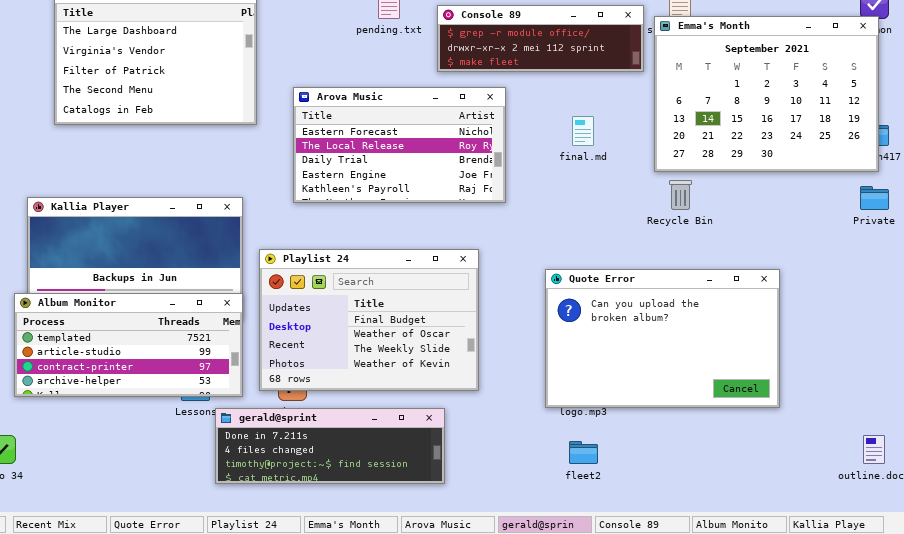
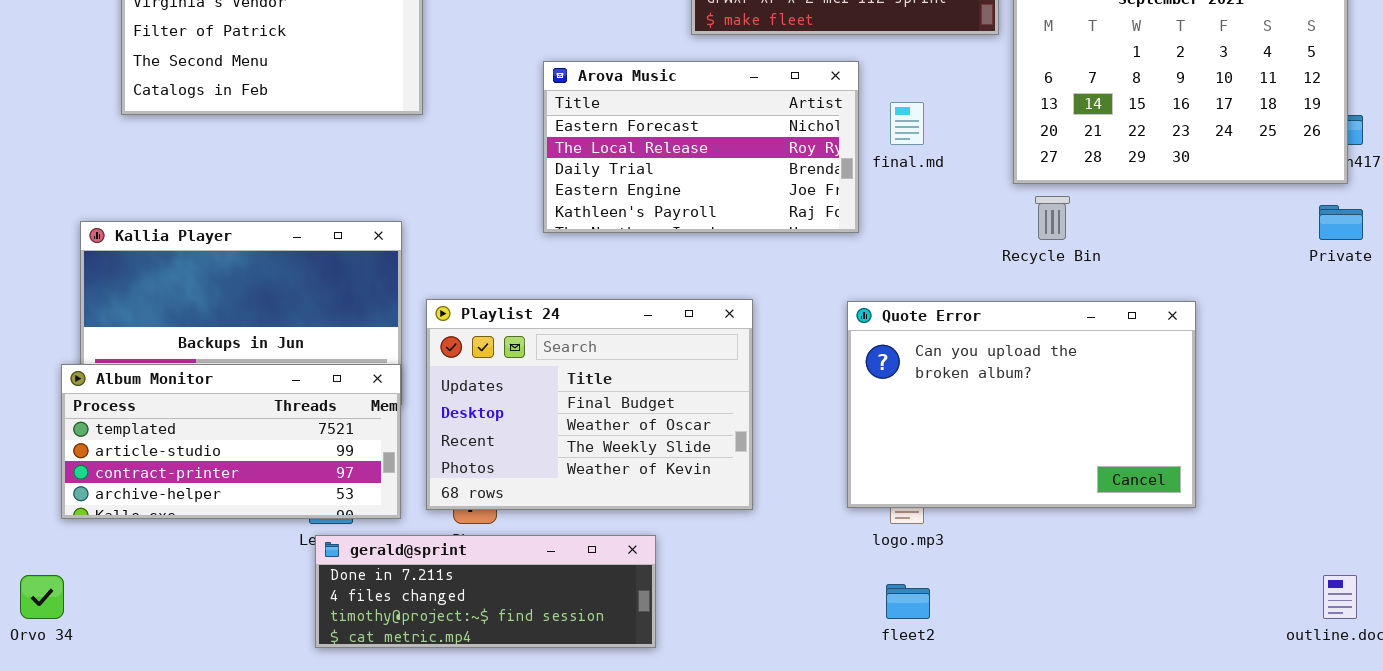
Arova Music: [293,87,506,203] -> [543,61,859,233], moved
Quote Error: [545,269,780,408] -> [847,301,1196,508], moved
gerald@sprint: [215,408,445,484] -> [315,535,656,648], moved

